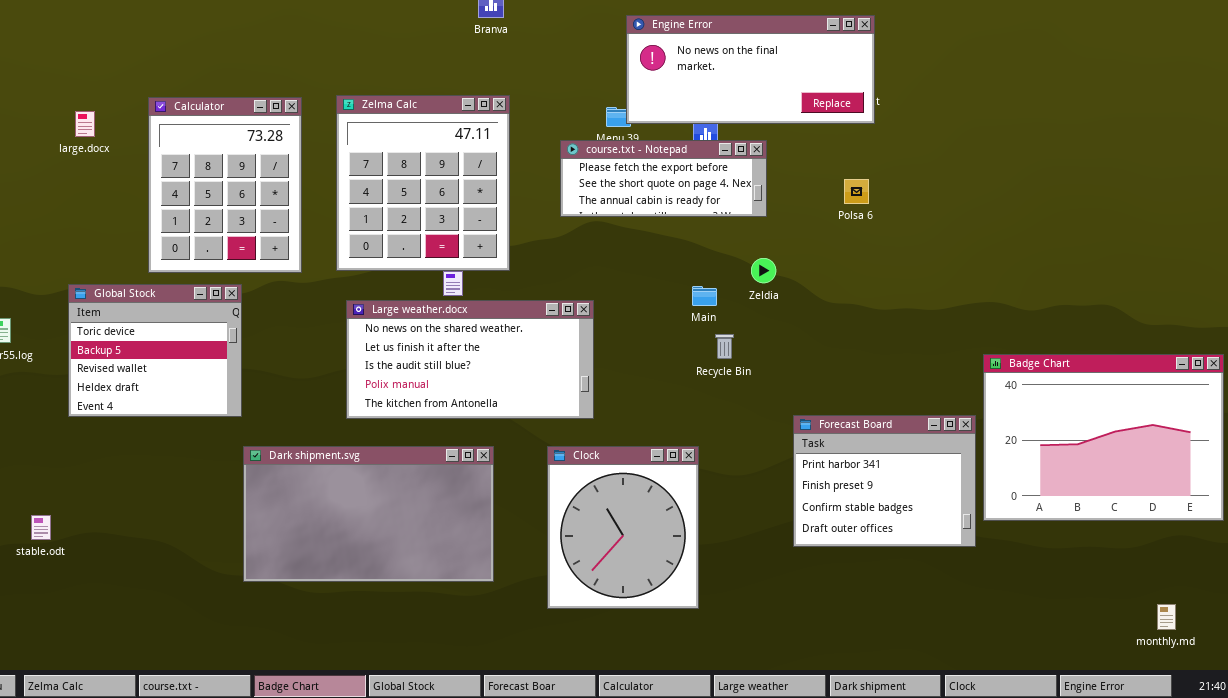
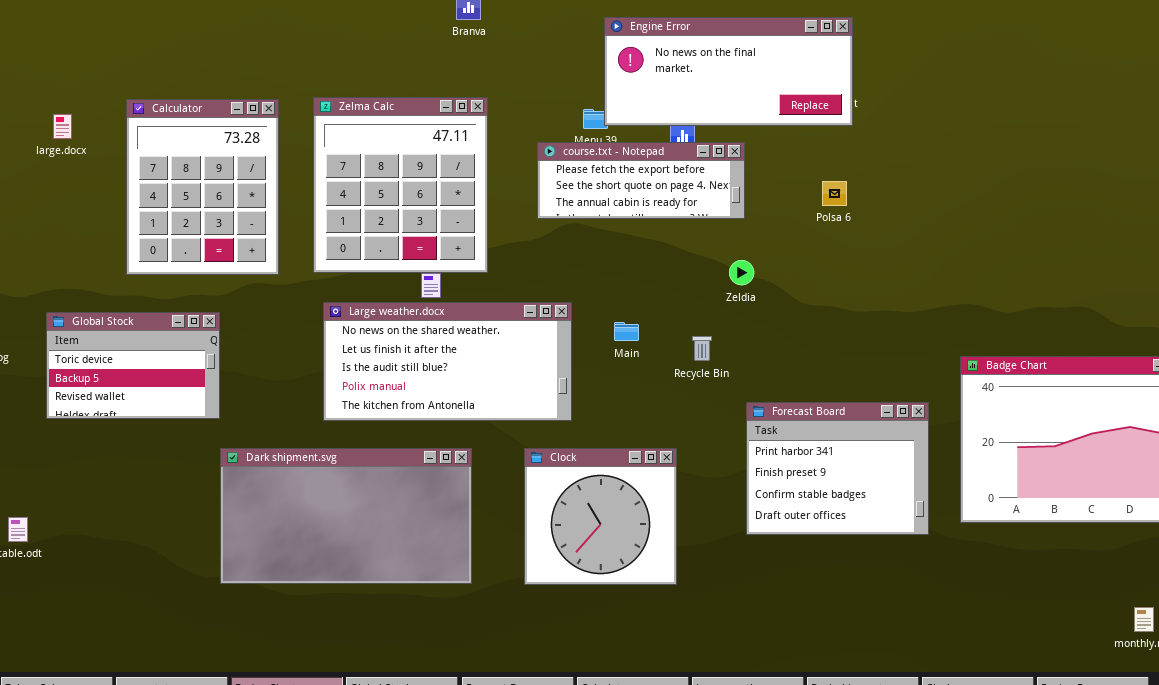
Global Stock: [68,284,242,417] -> [46,312,220,419], resized
Main: [692,286,717,306] -> [614,322,639,341], moved
Forecast Board: [793,415,976,547] -> [746,402,929,535], moved
Clock: [547,446,699,609] -> [524,448,677,585], resized

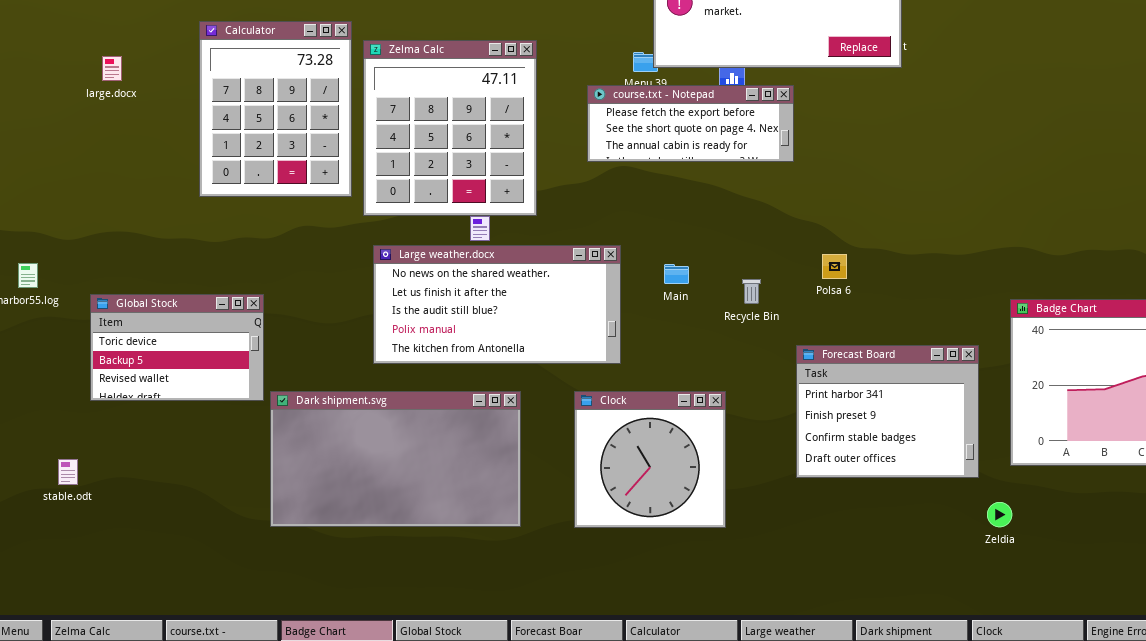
Calculator: [126,99,279,275] -> [199,21,352,197], moved
Polsa 6: [822,181,847,206] -> [822,254,847,279], moved
Zeldia: [729,260,754,285] -> [987,502,1012,527], moved
Global Stock: [46,312,220,419] -> [90,294,264,401], moved

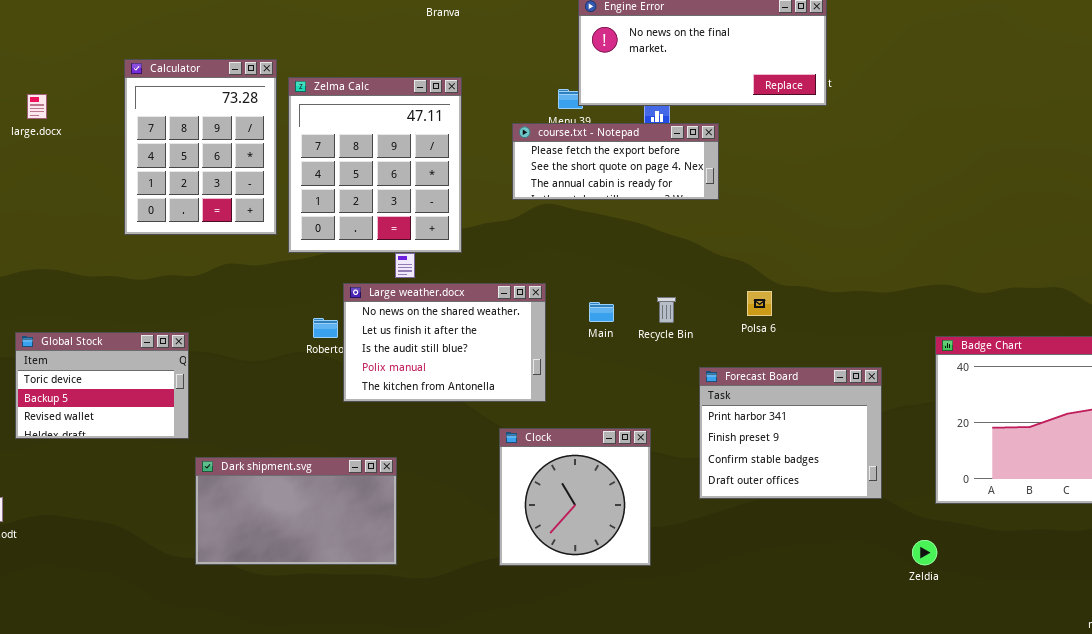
Large weather.docx: [373,245,621,364] -> [343,283,546,402], resized
Recycle Bin: [742,279,761,304] -> [657,297,676,323], moved
Forecast Board: [796,345,979,478] -> [699,367,882,499], moved
Dark shipment.svg: [270,391,521,527] -> [195,457,397,565], resized

